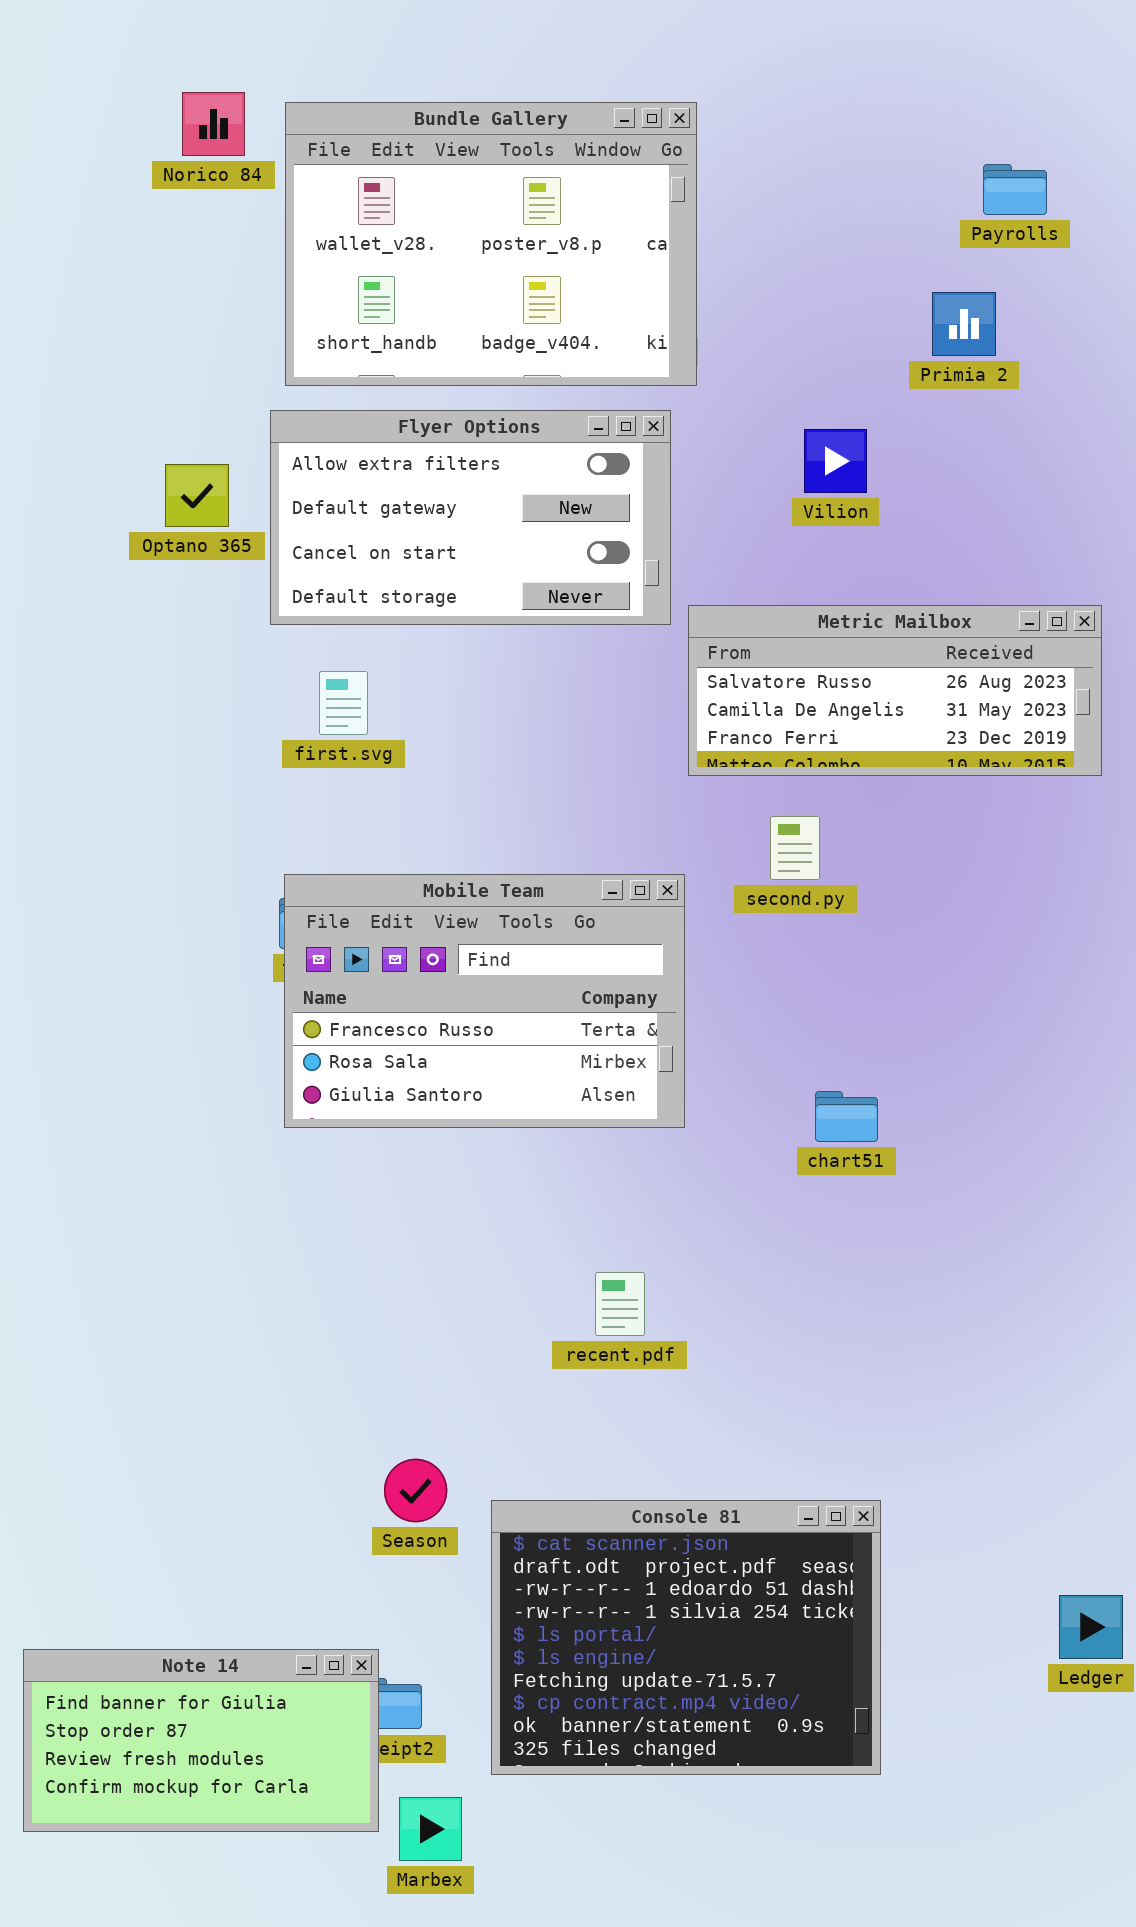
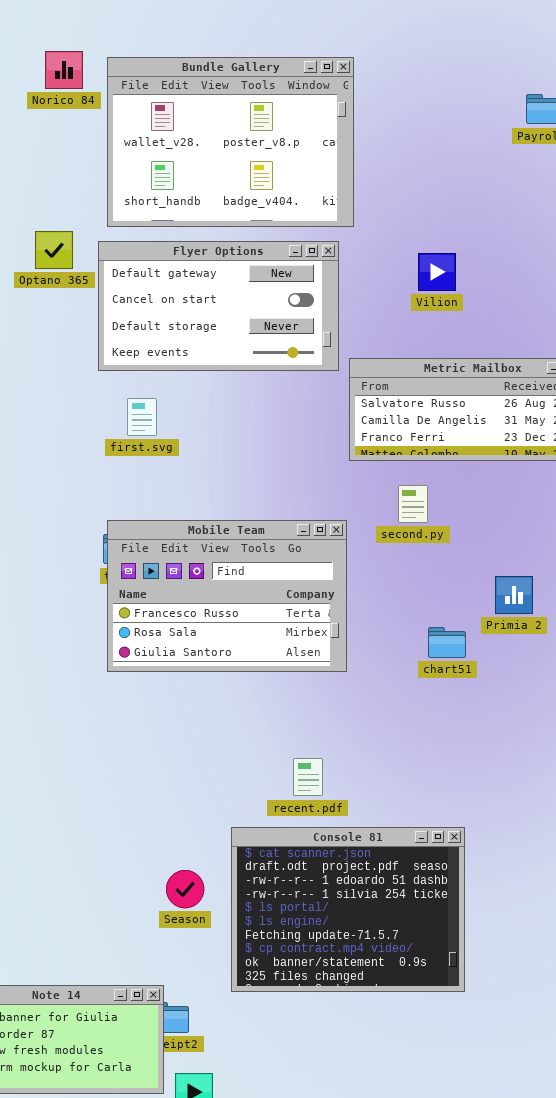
Primia 2: [932,292,996,356] -> [495,576,533,614], moved
Flyer Options: [270,410,671,625] -> [98,241,339,371], scrolled down 1 row
Optano 365: [165,464,229,527] -> [35,231,73,269], moved
chart51: [815,1091,878,1142] -> [428,627,466,658], moved
Console 81: [491,1500,881,1775] -> [231,827,465,992], moved

